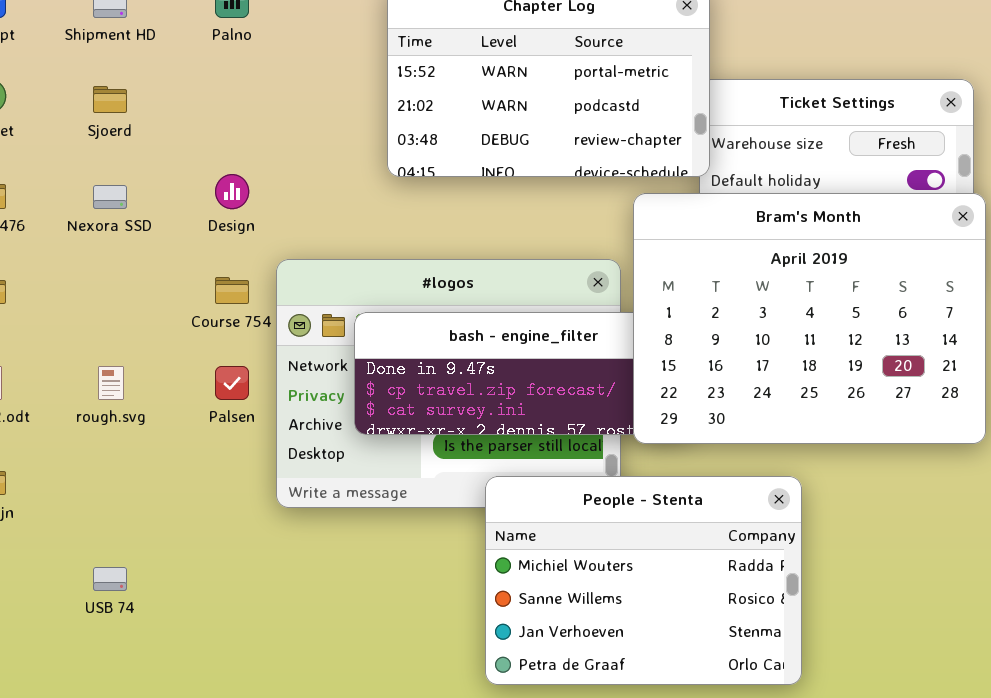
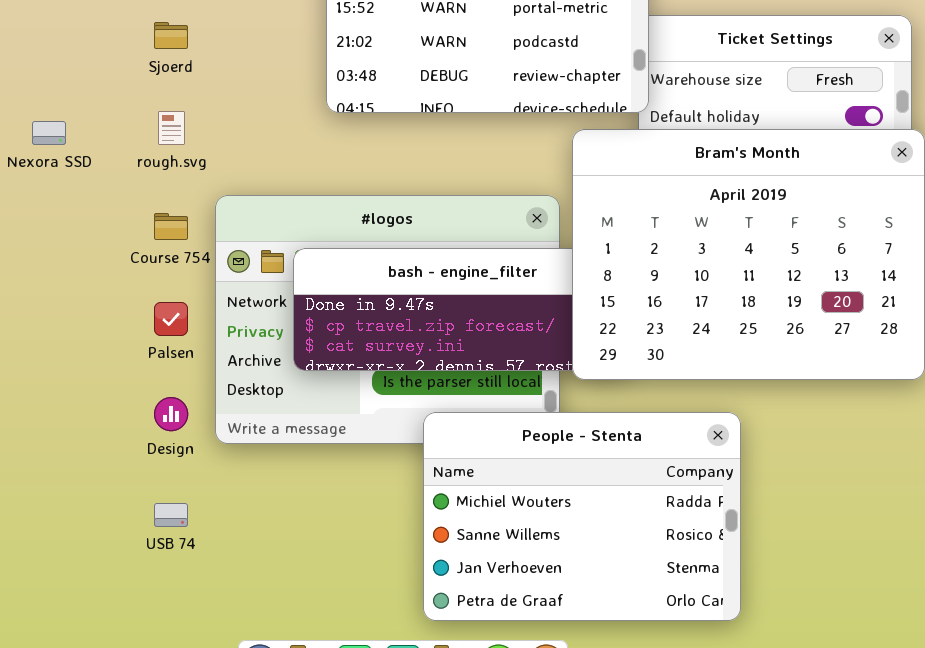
Sjoerd: [93,86,127,113] -> [154,22,188,49], moved
Design: [215,174,249,209] -> [154,397,188,431], moved
rough.svg: [98,366,124,400] -> [158,111,185,145], moved
USB 74: [93,567,127,591] -> [154,503,188,527], moved

